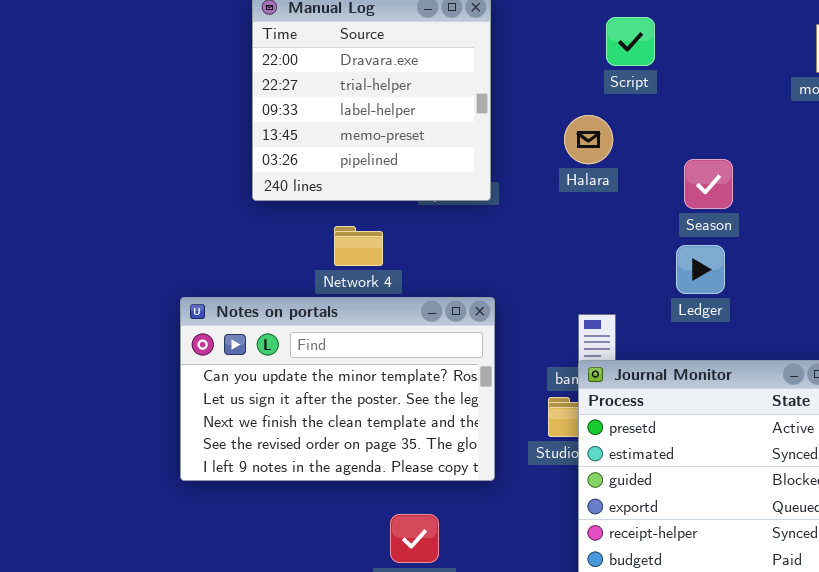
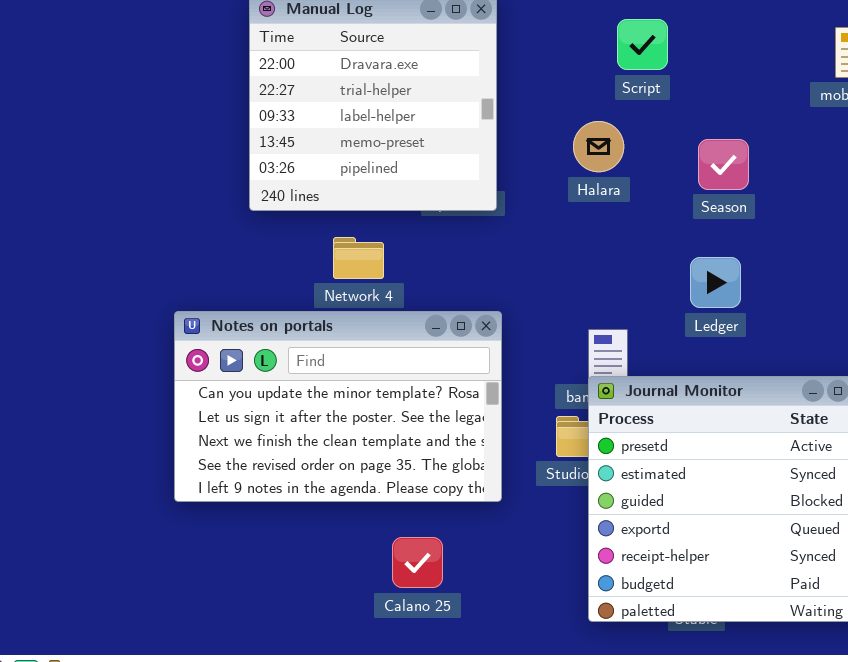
Season: [684,159,733,209] -> [698,139,749,190], moved

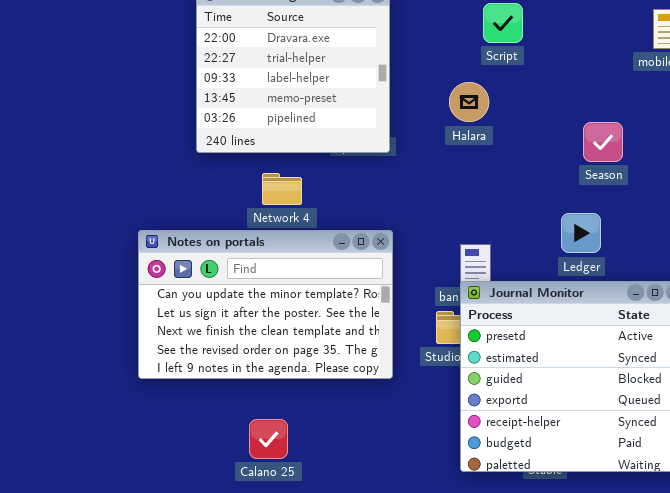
Season: [698,139,749,190] -> [583,122,623,162], moved
Ledger: [690,257,741,308] -> [561,213,601,253], moved
Calano 25: [392,537,443,588] -> [249,419,288,459], moved

